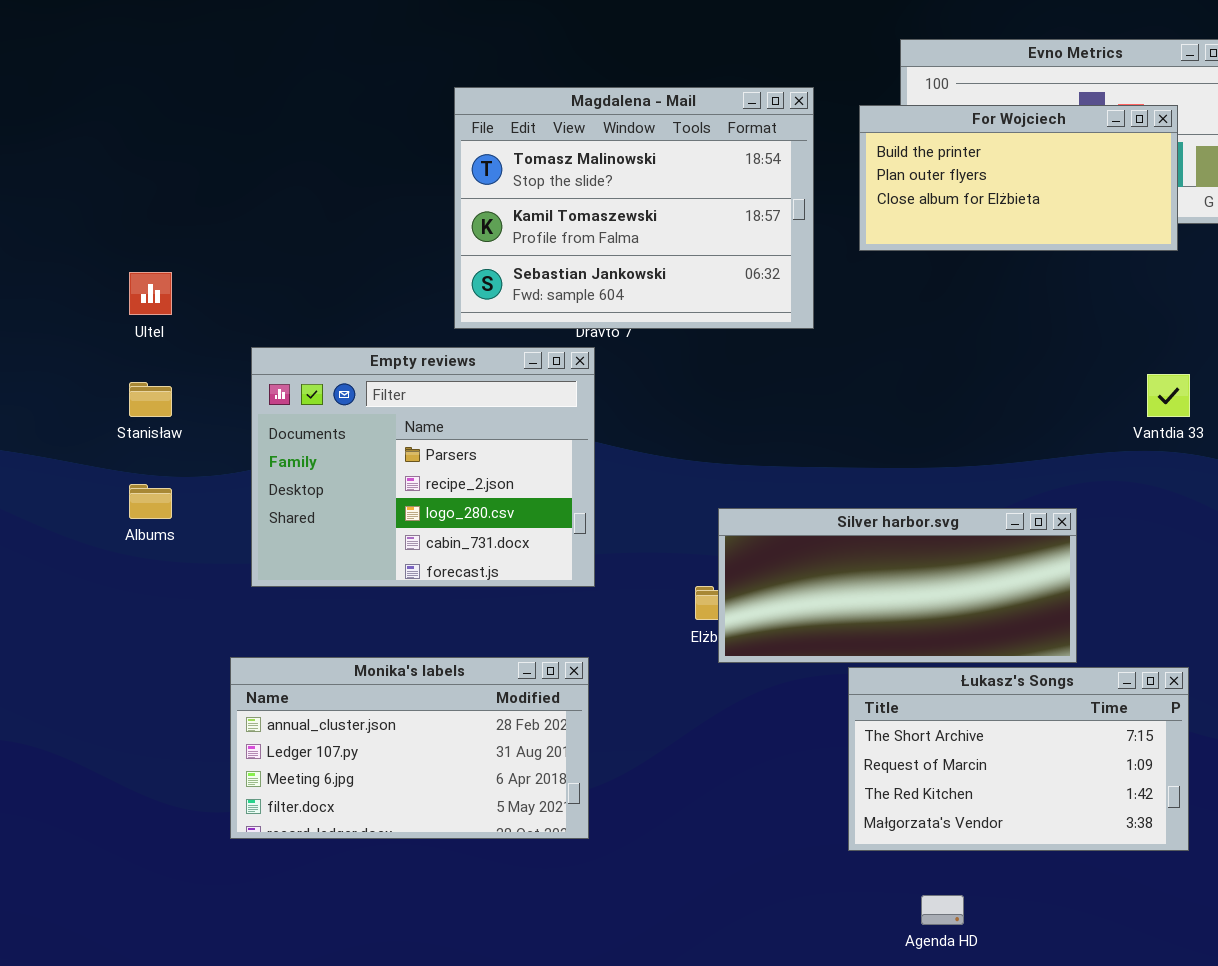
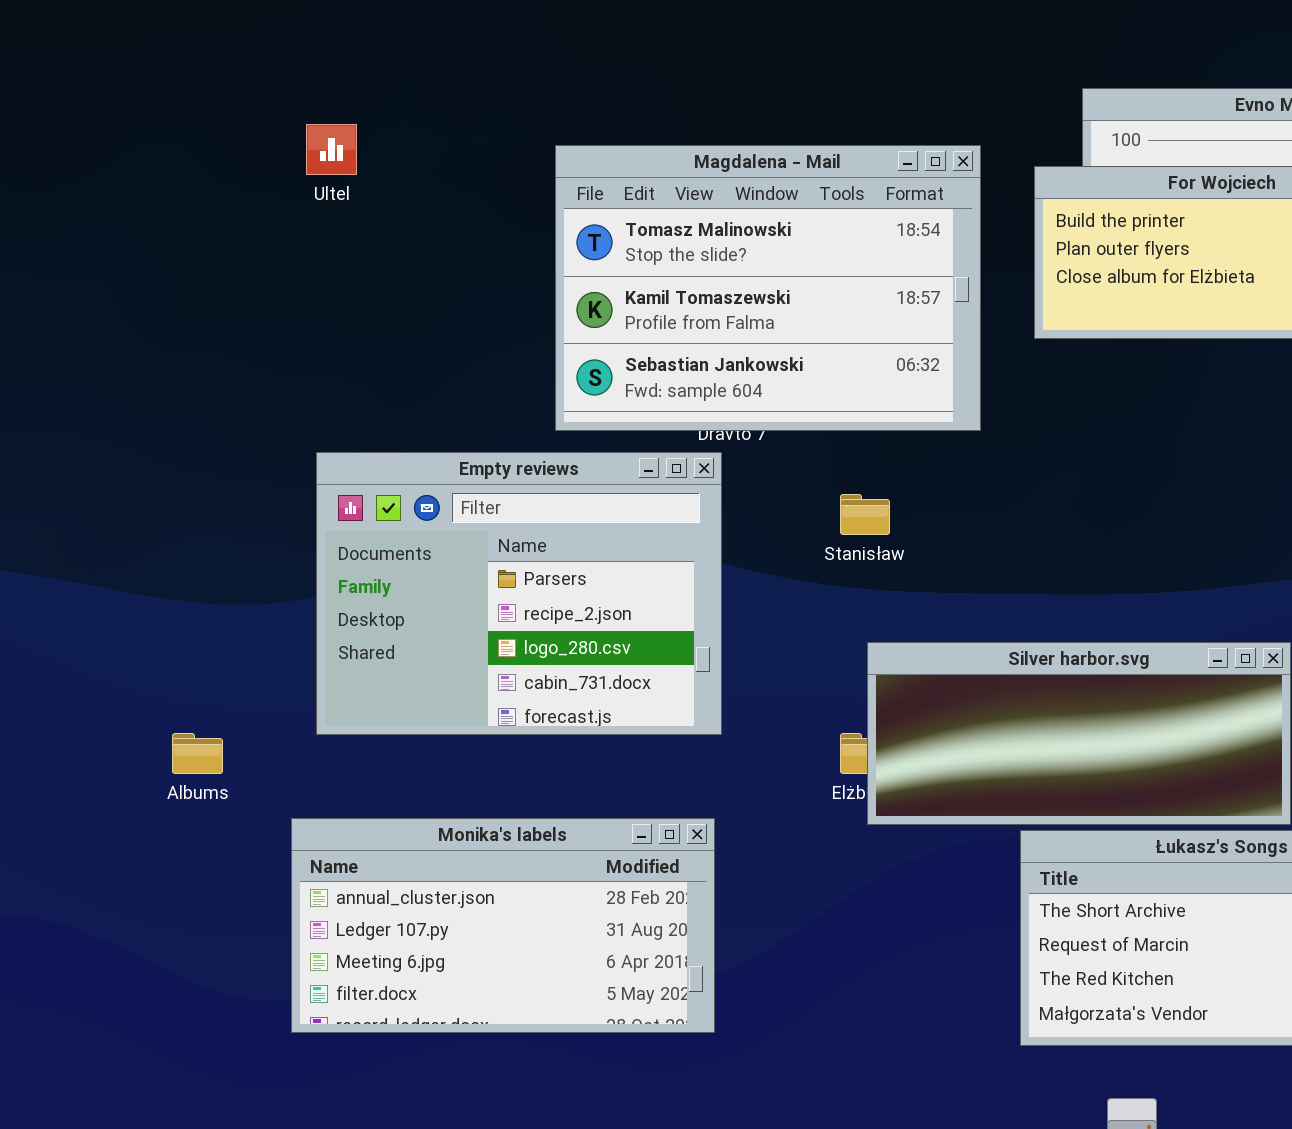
Ultel: [129,272,172,315] -> [306,124,357,175], moved
Stanisław: [129,382,172,417] -> [840,494,890,535], moved
Albums: [129,484,172,519] -> [172,733,223,774], moved

